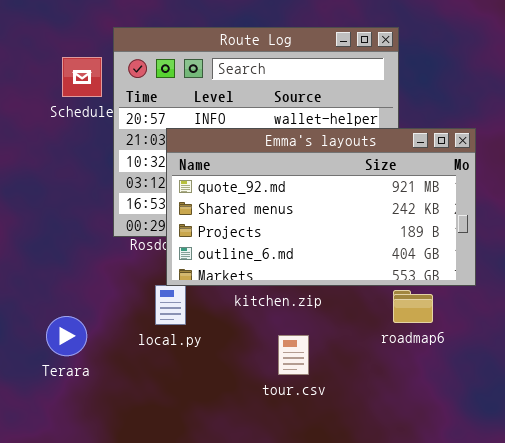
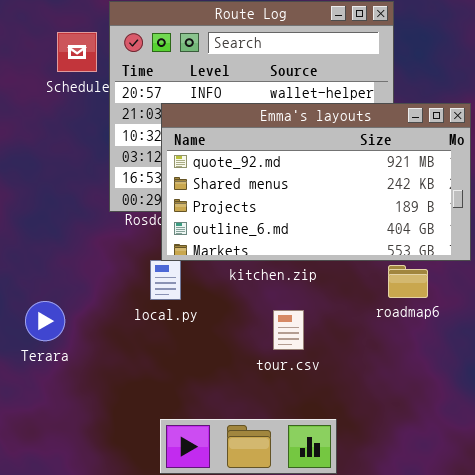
Terara: [46,316,87,356] -> [25,301,65,341], moved

